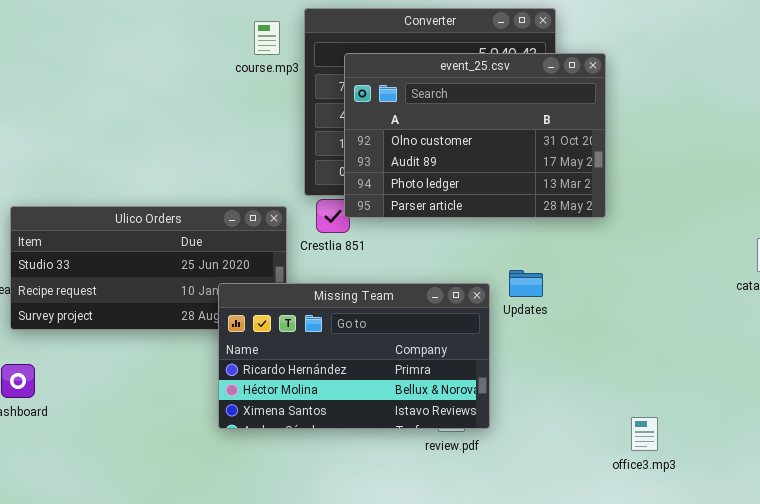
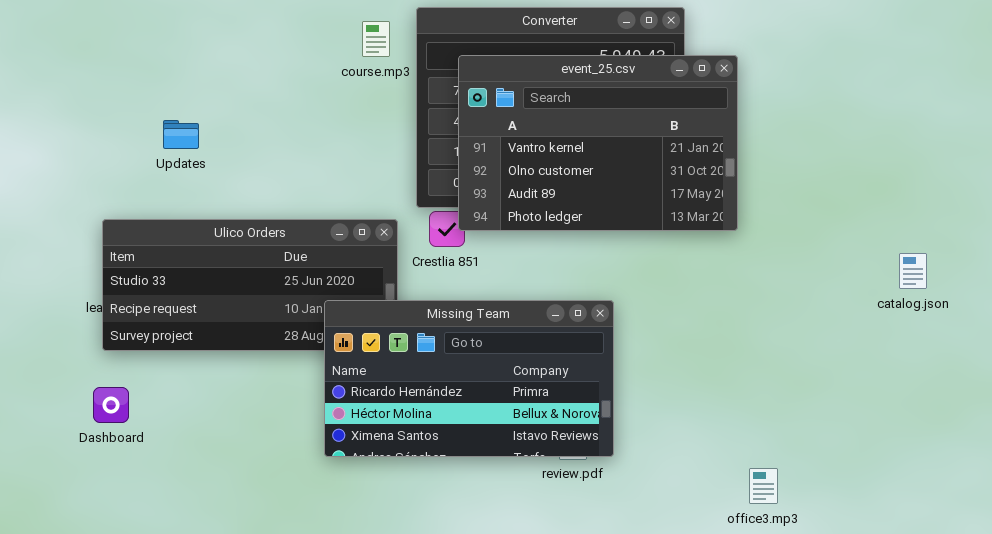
event_25.csv: [344,53,606,218] -> [458,55,738,231], scrolled up 1 row
Updates: [509,270,543,297] -> [163,120,199,149], moved
office3.mp3: [631,417,658,451] -> [749,468,778,504], moved

